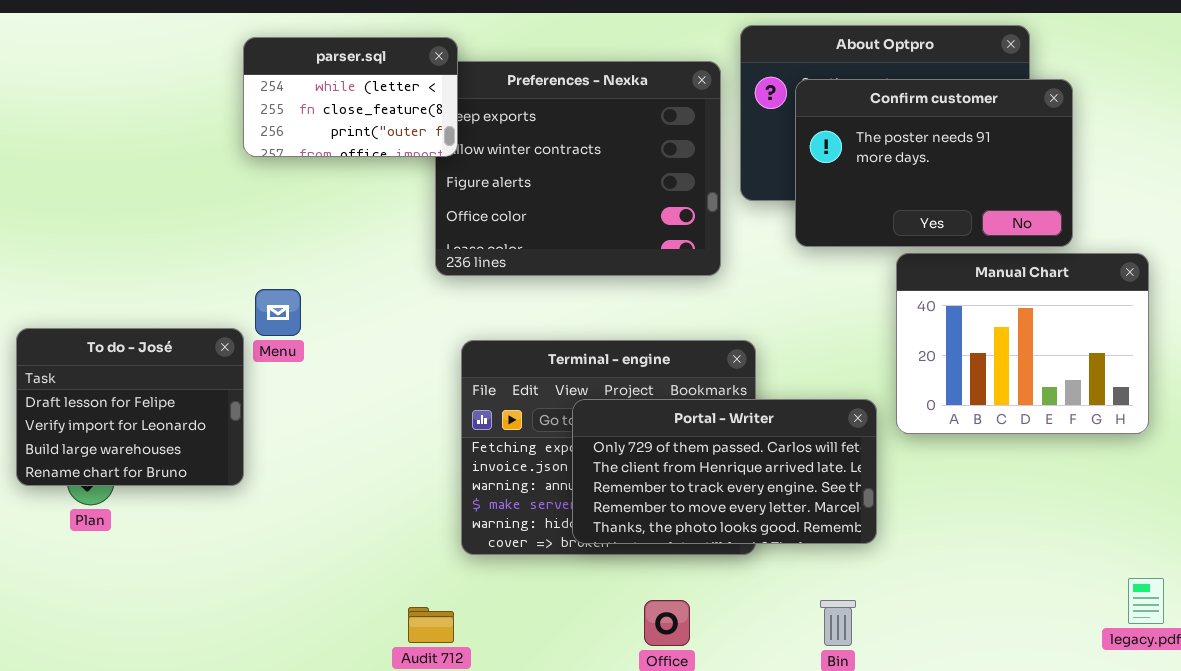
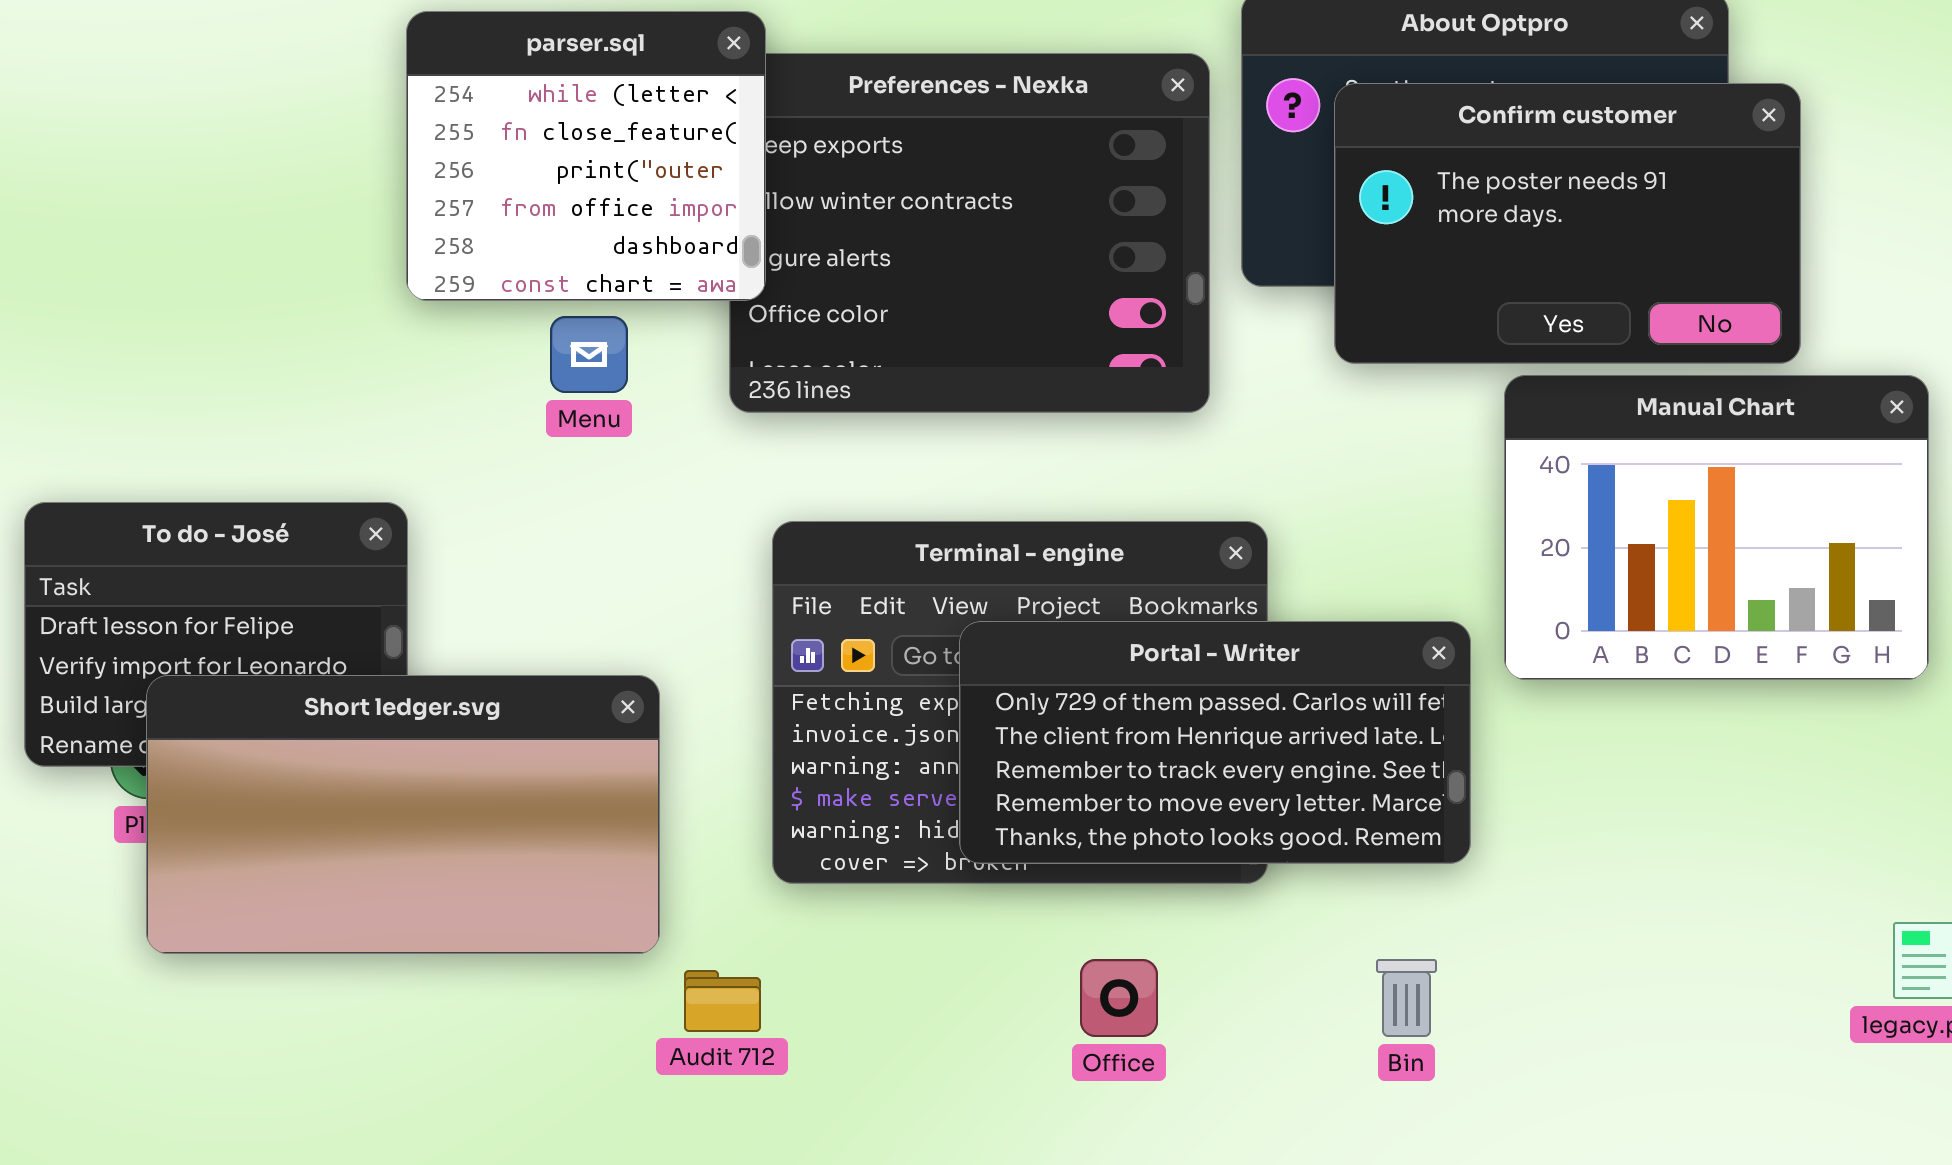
parser.sql: [243,37,458,157] -> [406,11,766,301], resized
Menu: [255,289,301,336] -> [550,316,628,393], moved
Short ledger.svg: none -> [146,675,660,954], opened

